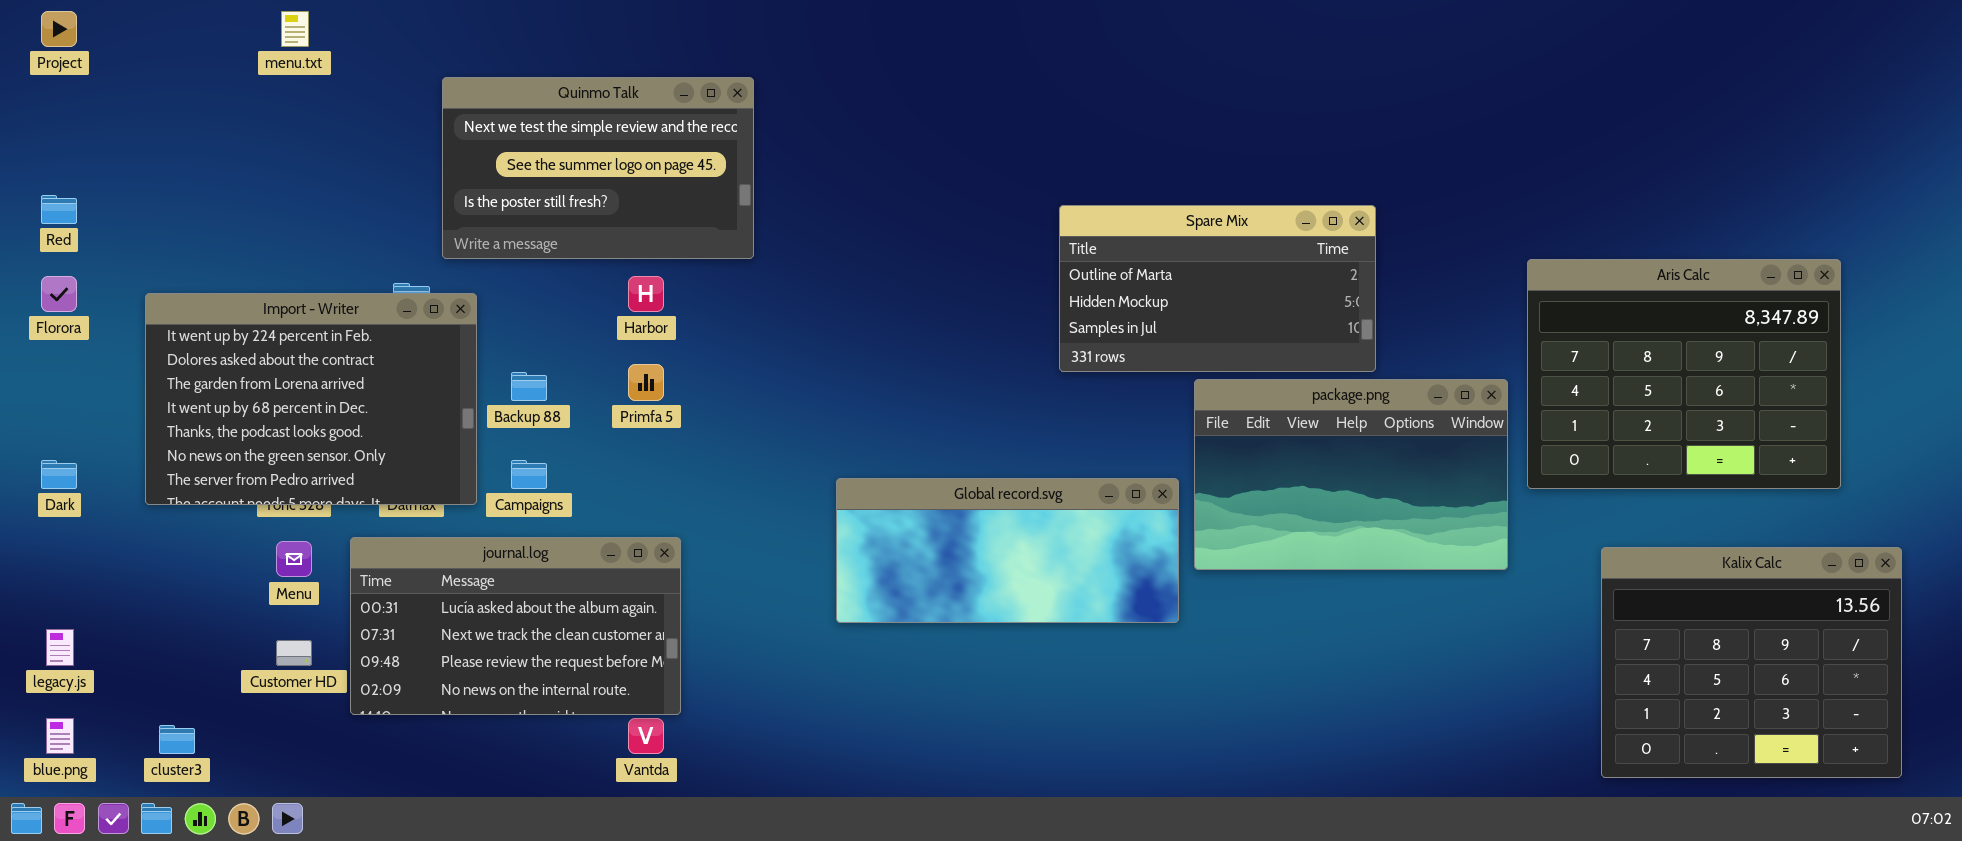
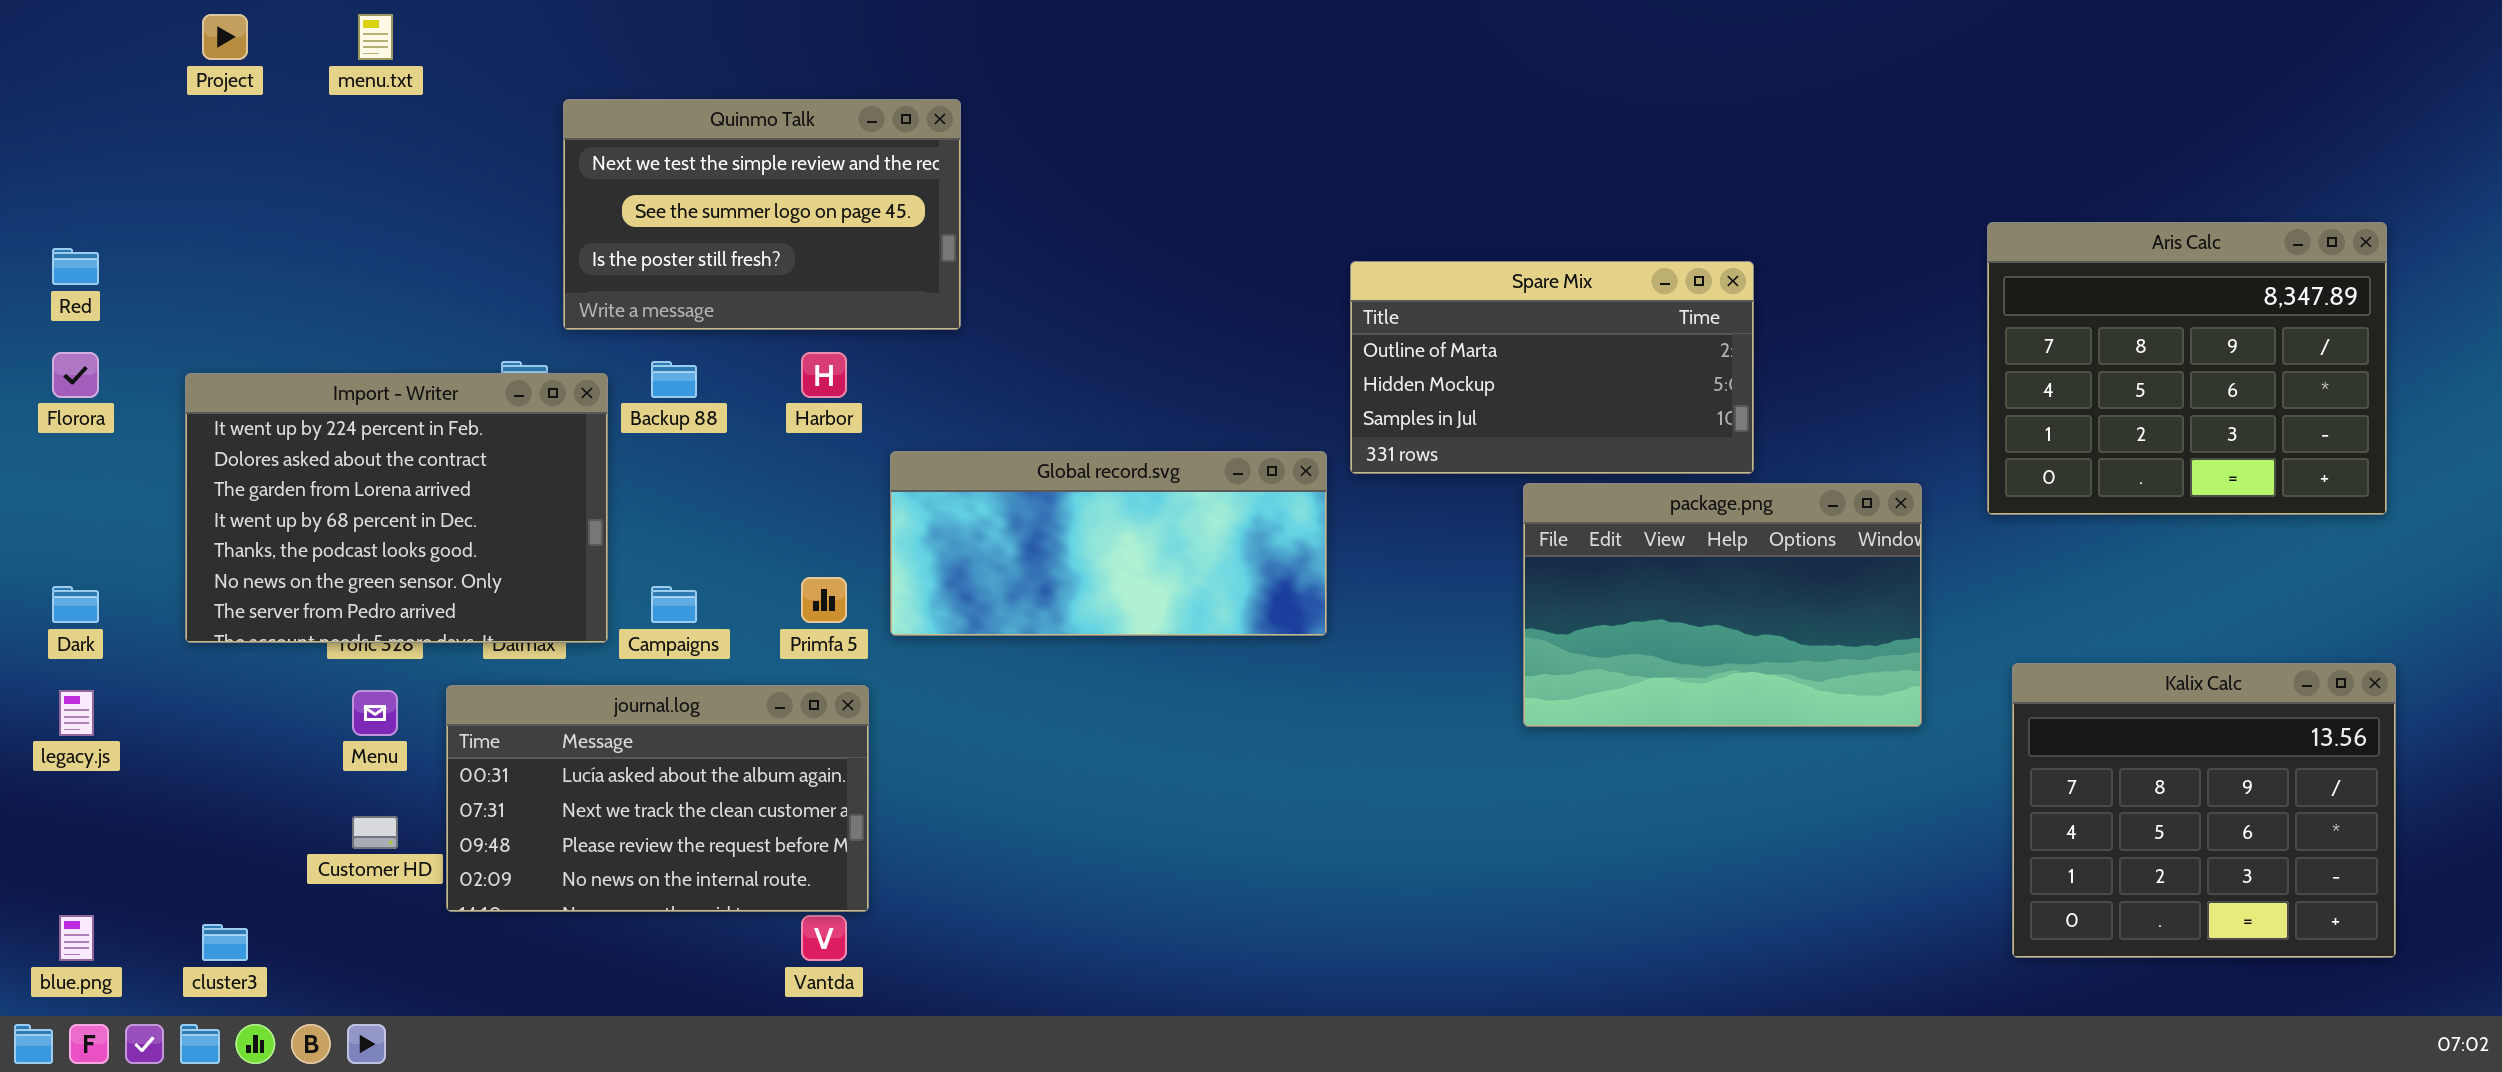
Project: [41,11,77,47] -> [202,14,248,60], moved
Aris Calc: [1527,259,1841,489] -> [1987,222,2387,515], moved
Primfa 5: [628,364,664,401] -> [801,577,847,623], moved
Backup 88: [511,372,547,401] -> [651,361,697,398], moved
Global record.svg: [836,478,1179,623] -> [890,451,1327,636], moved
Kalix Calc: [1601,547,1902,778] -> [2012,663,2396,958], moved
legacy.js: [46,629,74,666] -> [59,690,94,736], moved

